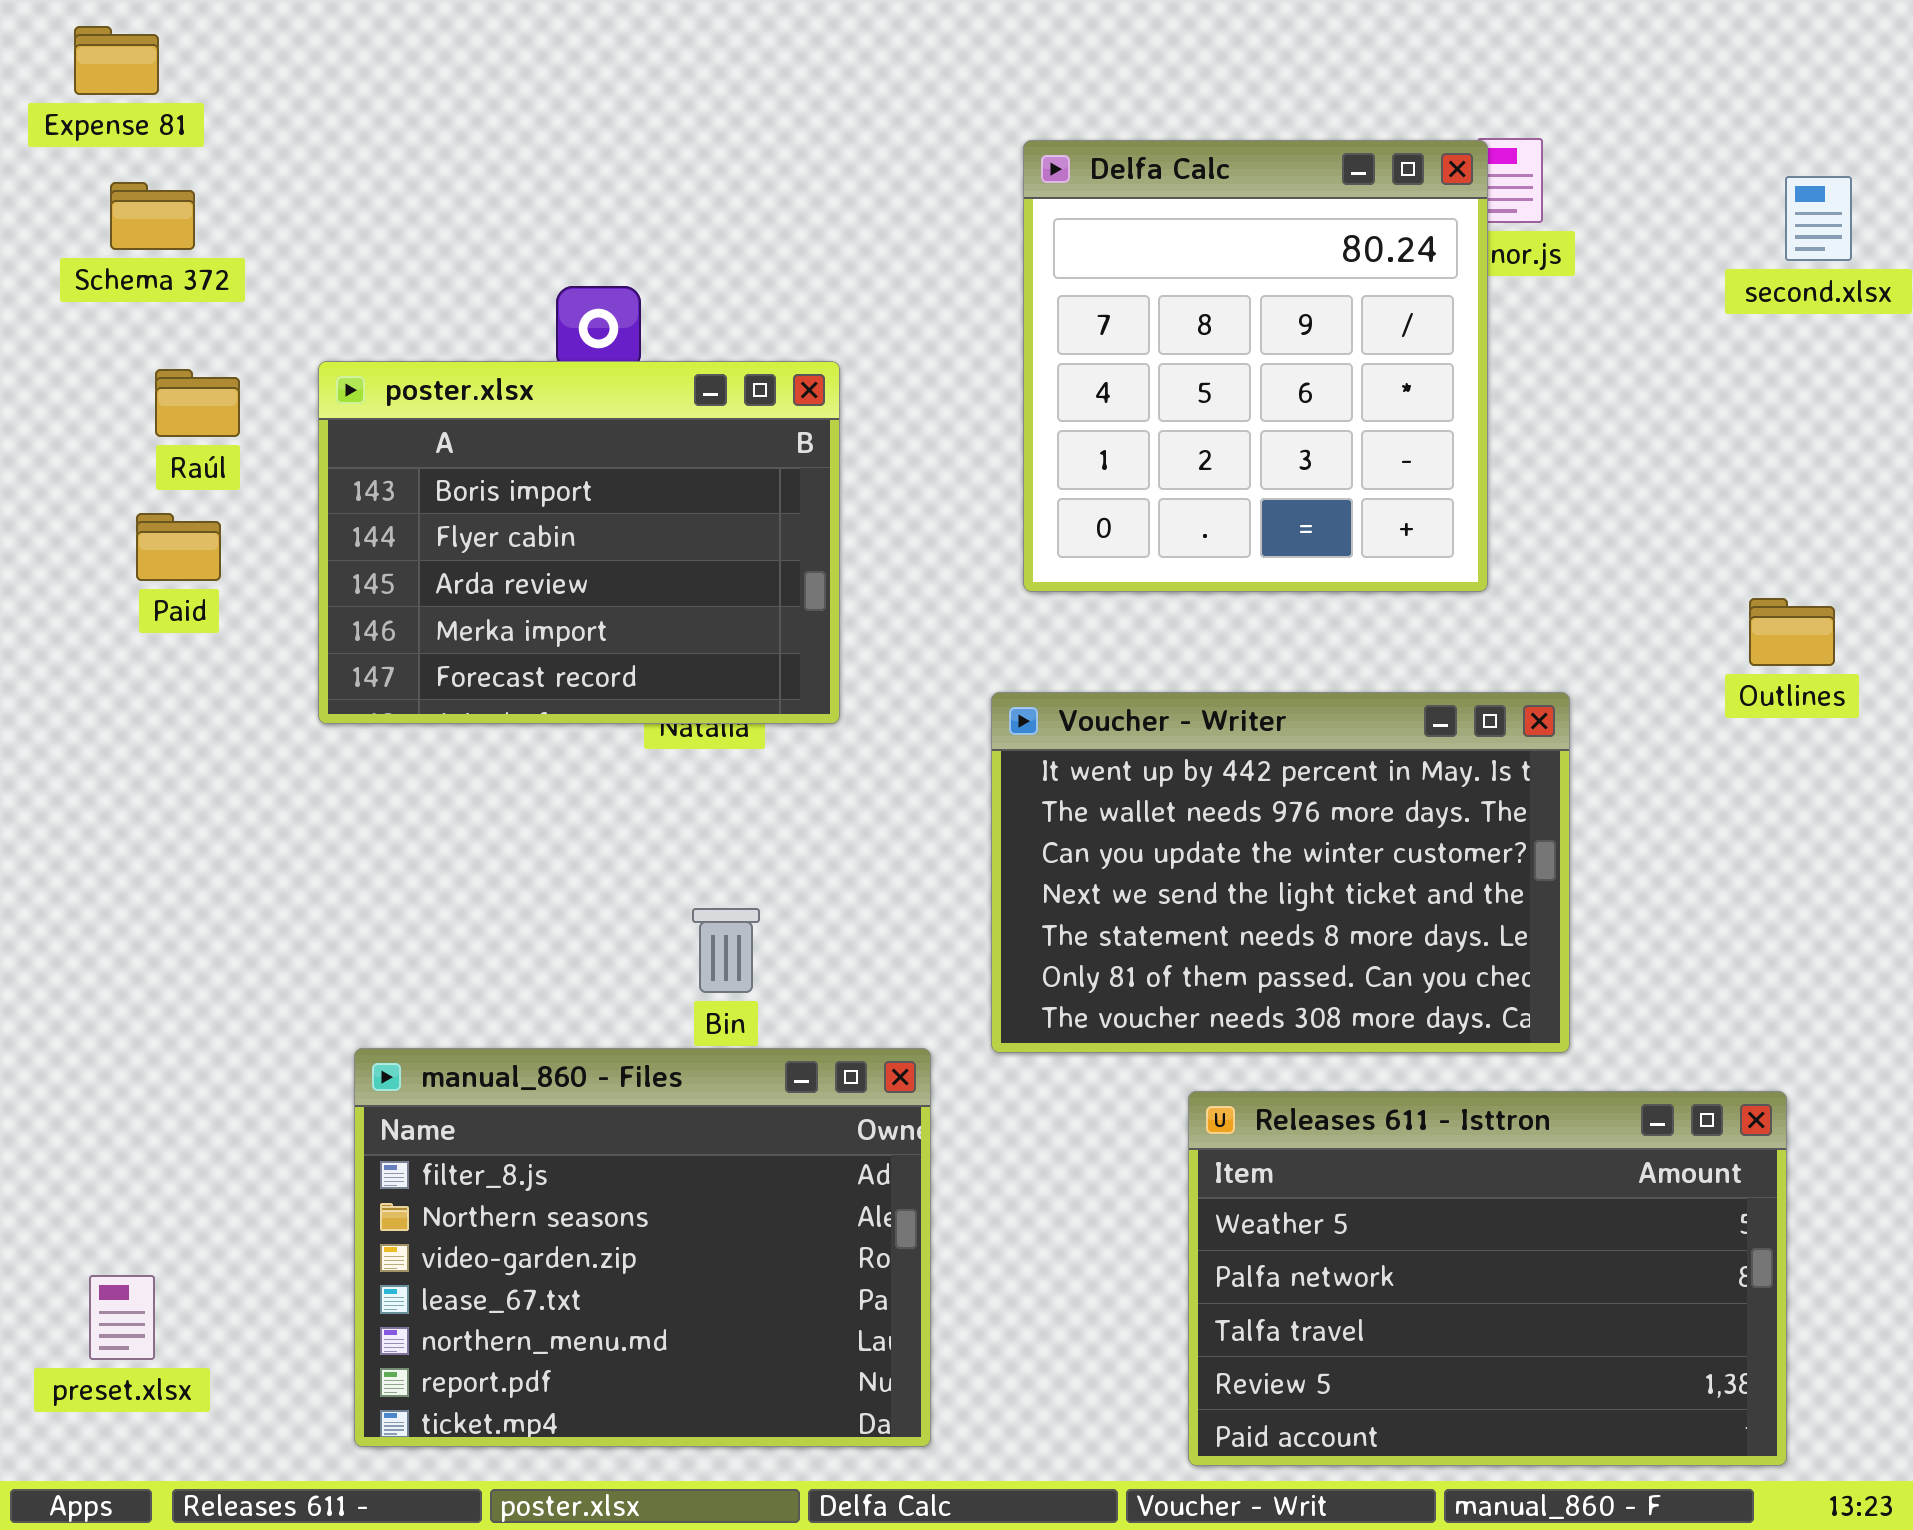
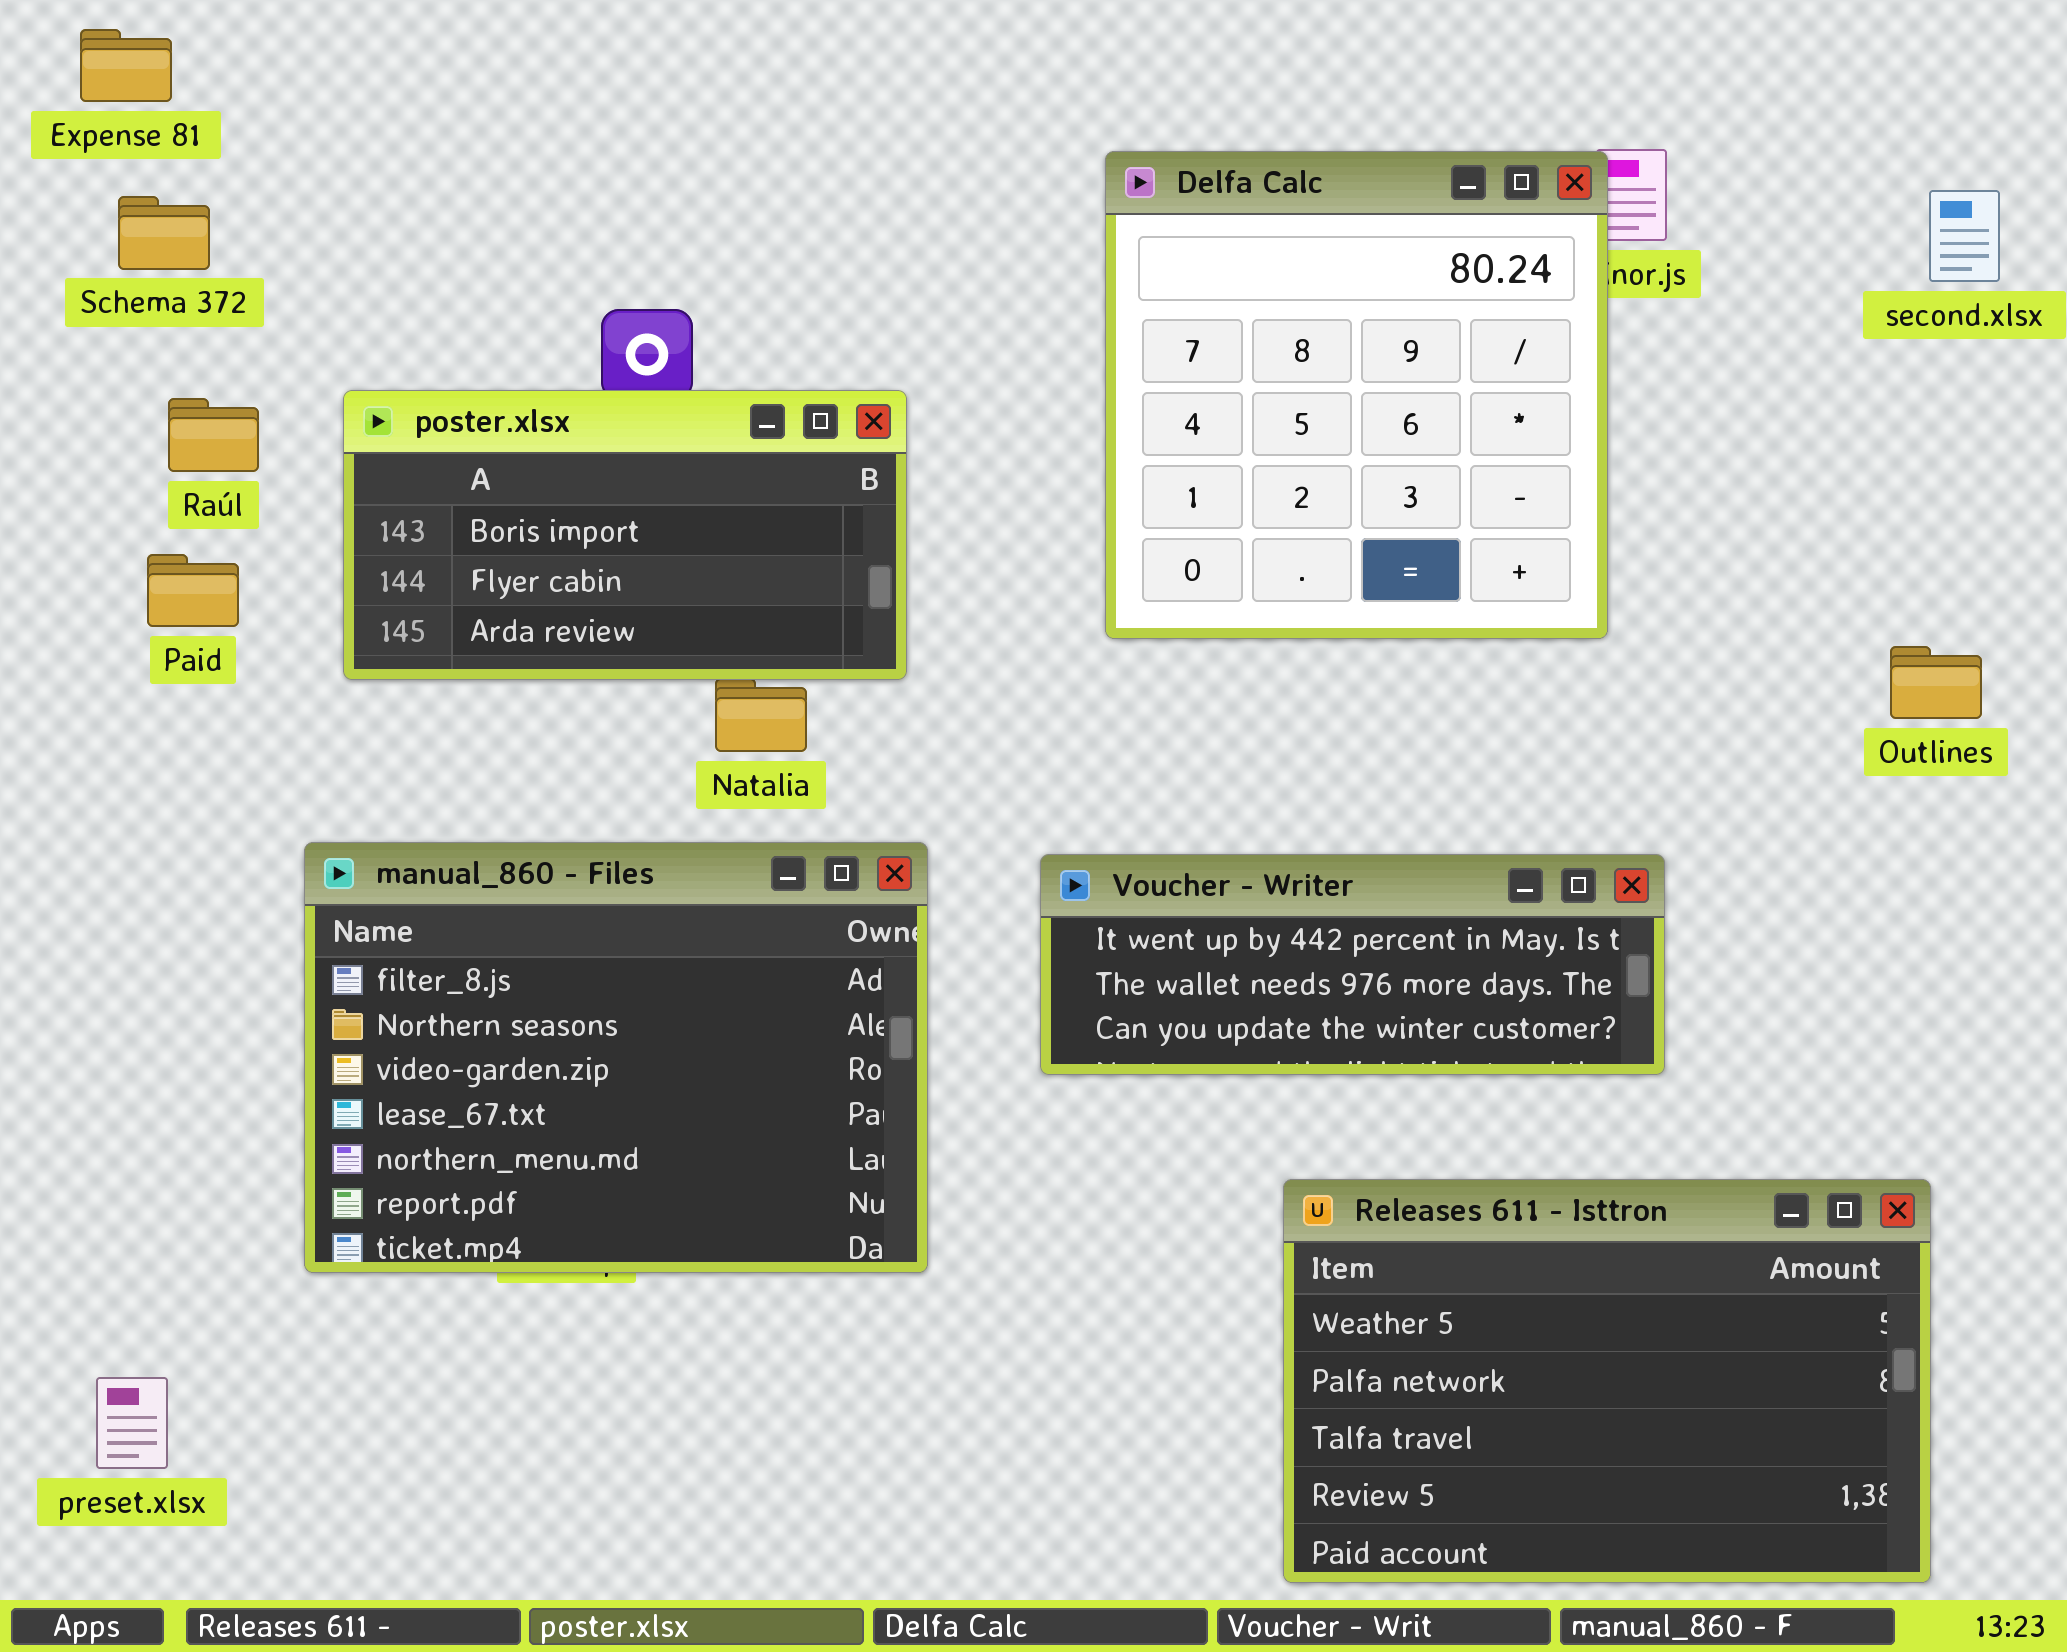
poster.xlsx: [318,361,840,724] -> [343,390,907,680], resized
Voucher - Writer: [991,692,1570,1053] -> [1040,854,1665,1075], moved, resized
manual_860 - Files: [354,1048,931,1447] -> [304,842,928,1273], moved

